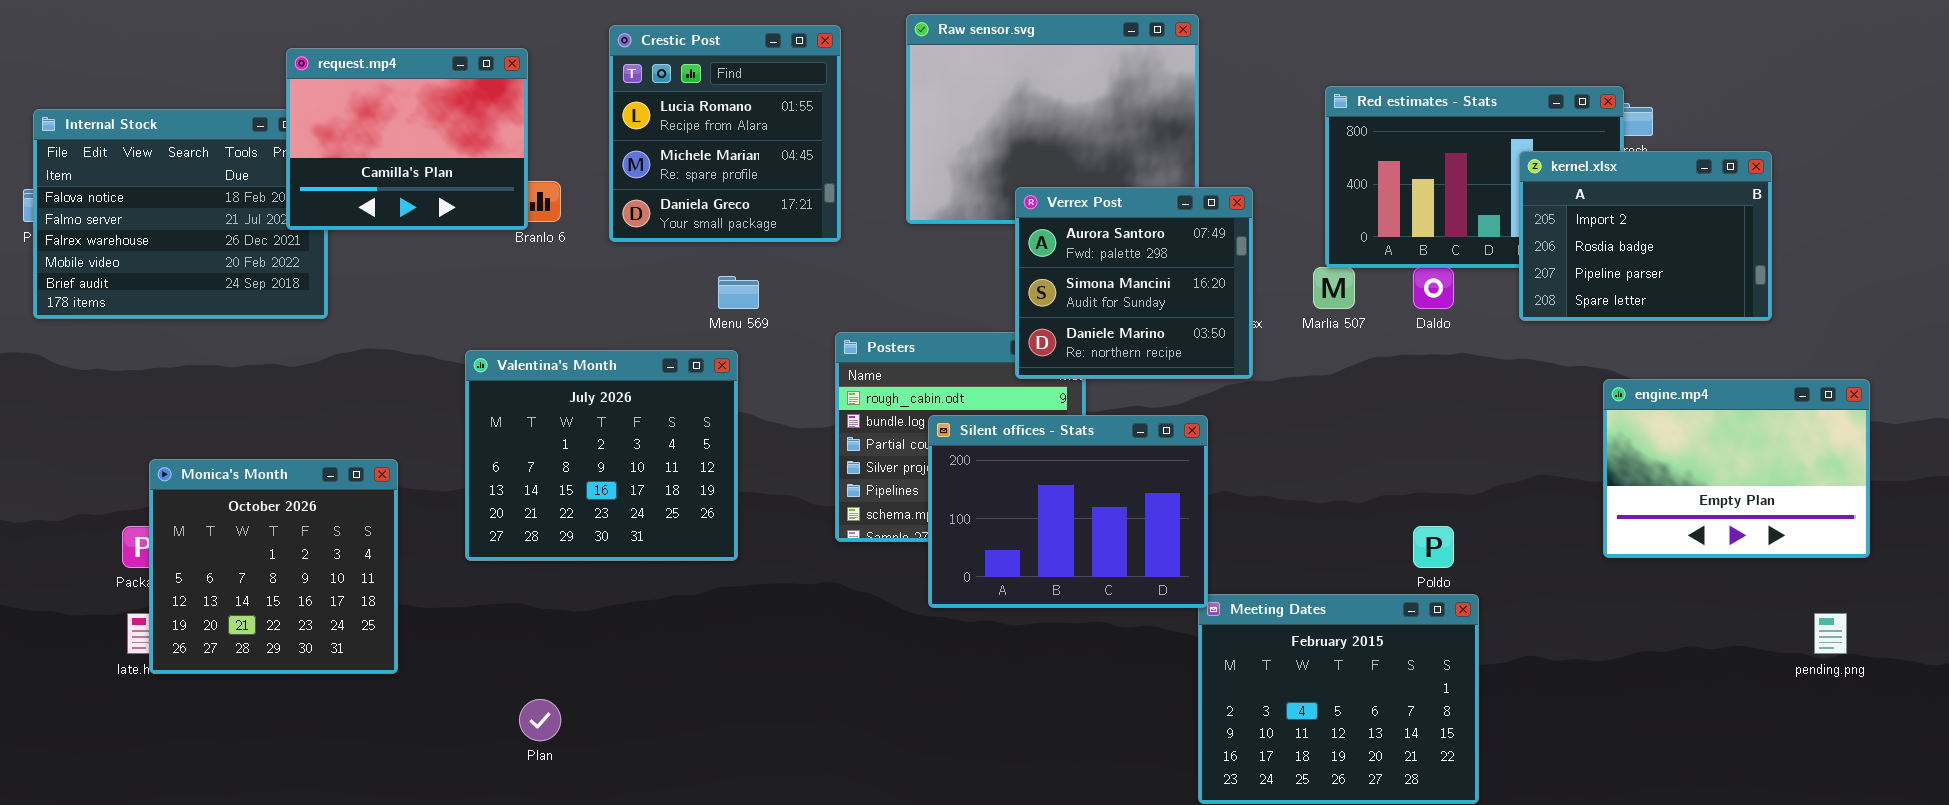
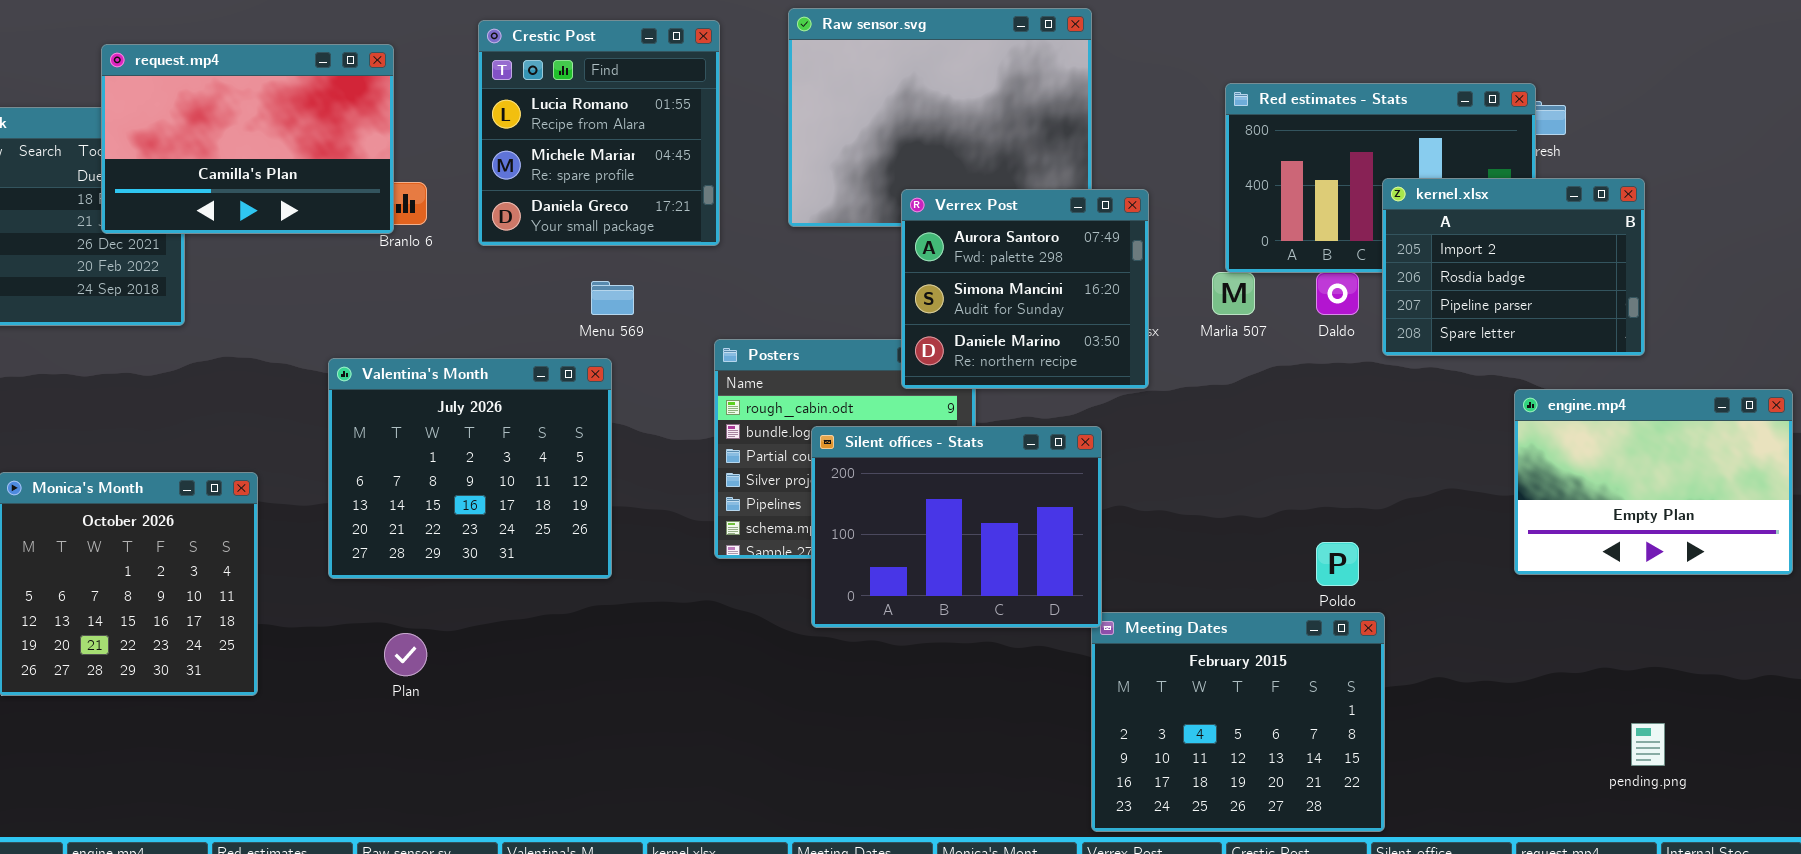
request.mp4: [286,48,528,230] -> [101,44,394,234], resized
kernel.xlsx: [1519,151,1772,321] -> [1382,178,1645,356], moved
pending.png: [1814,613,1847,654] -> [1631,723,1665,766], moved
Plan: [519,699,561,741] -> [384,633,427,676], moved

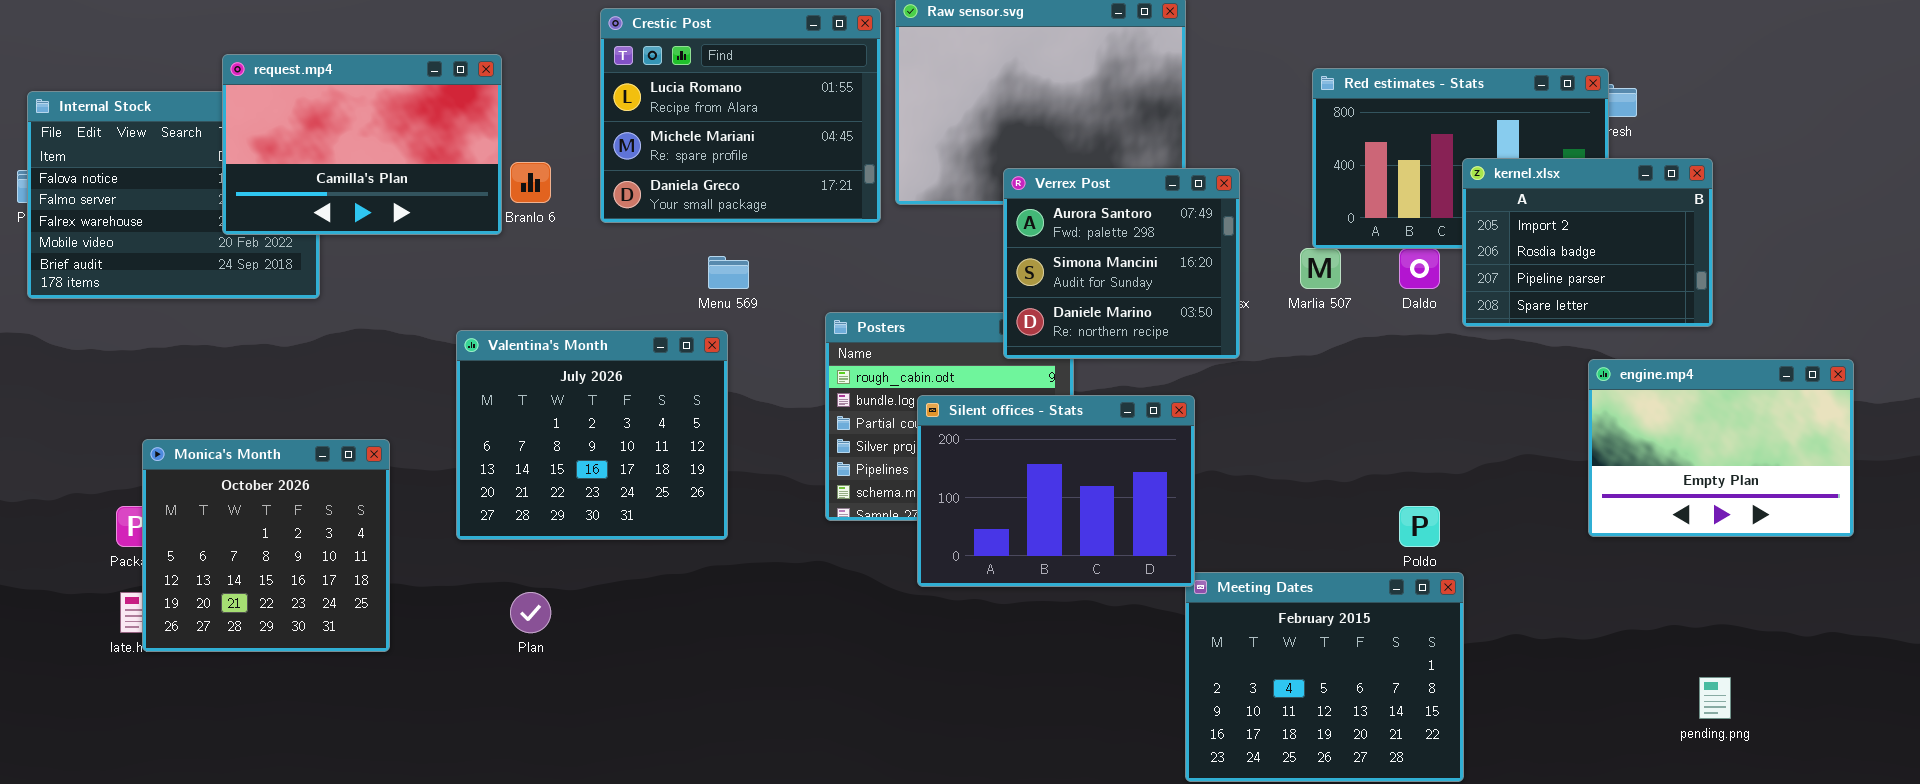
Crestic Post: [478,20,720,246] -> [600,8,881,223], resized
request.mp4: [101,44,394,234] -> [222,54,502,235], moved

